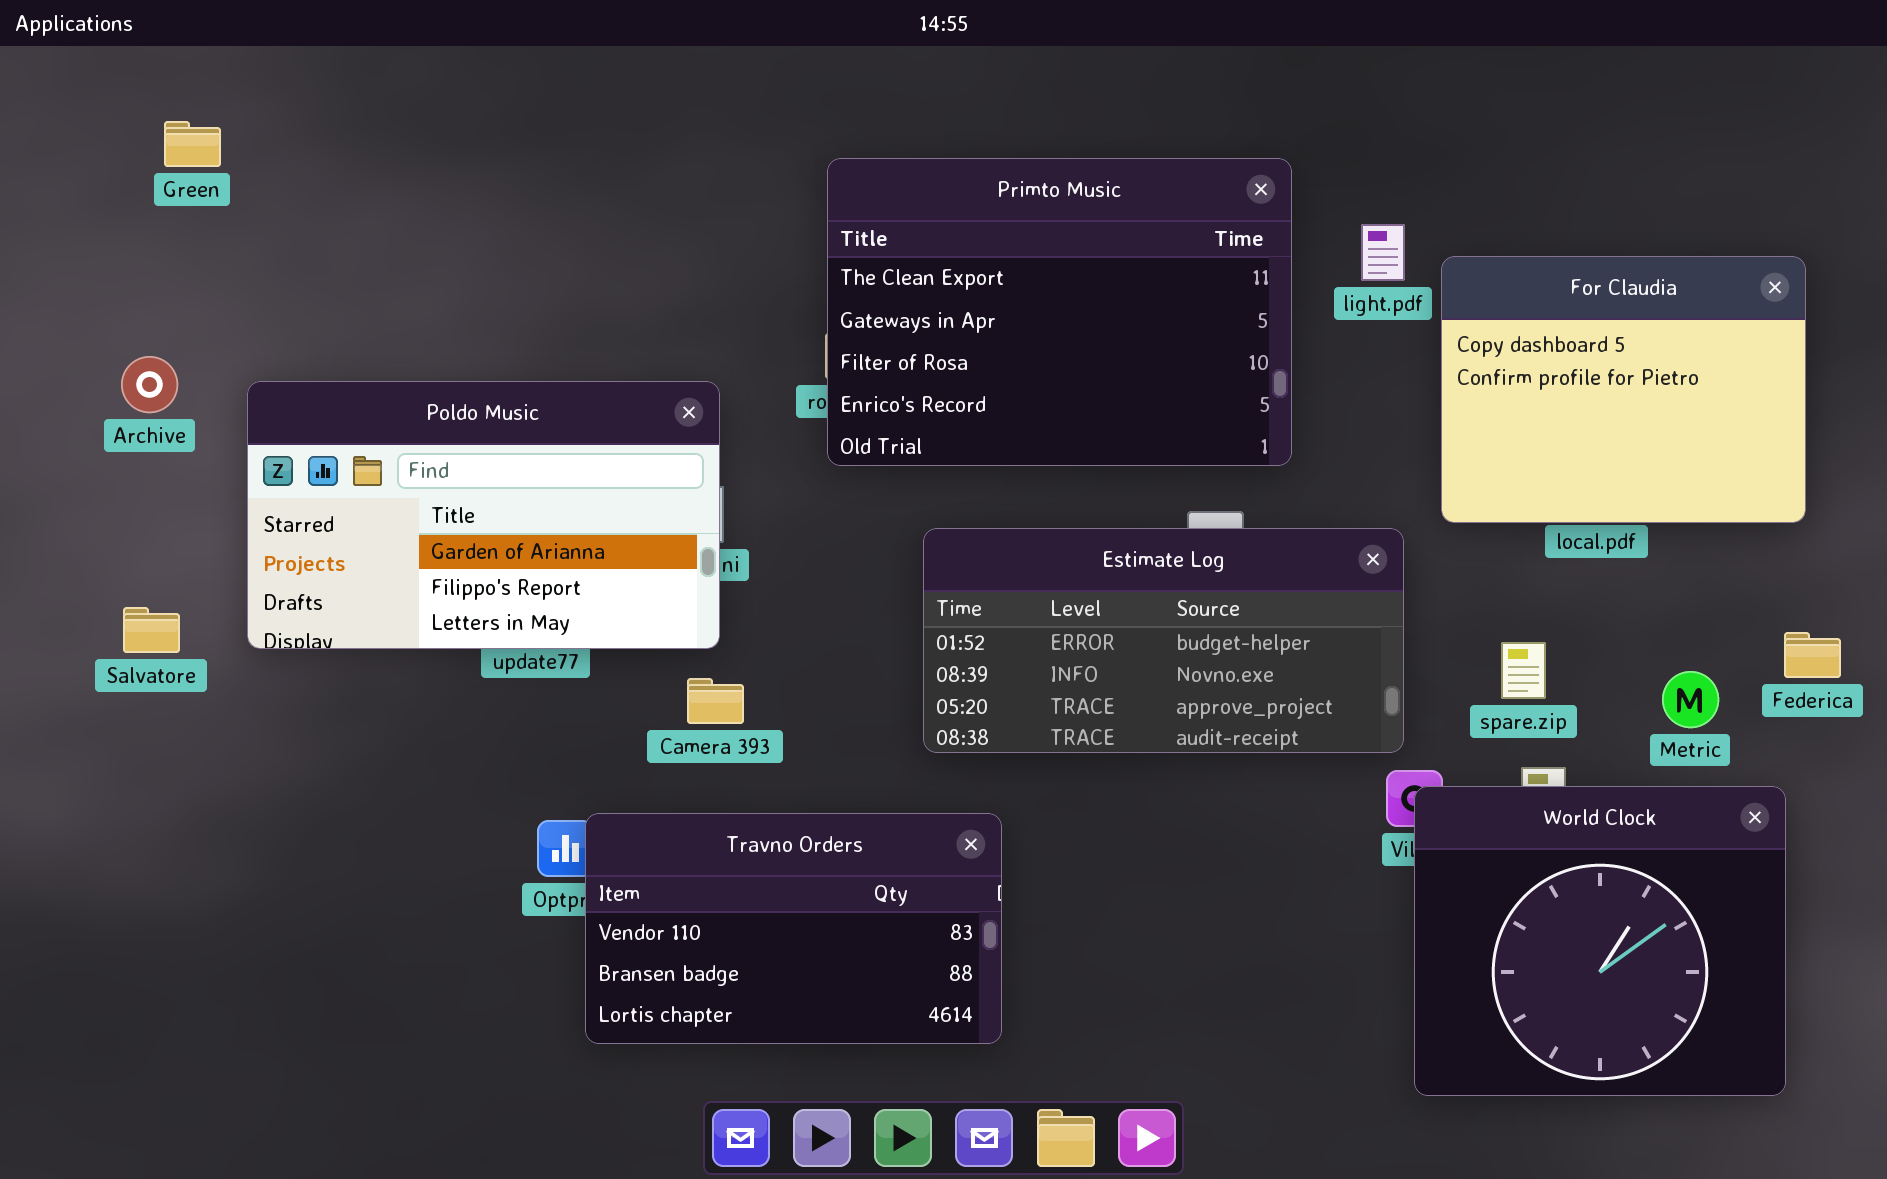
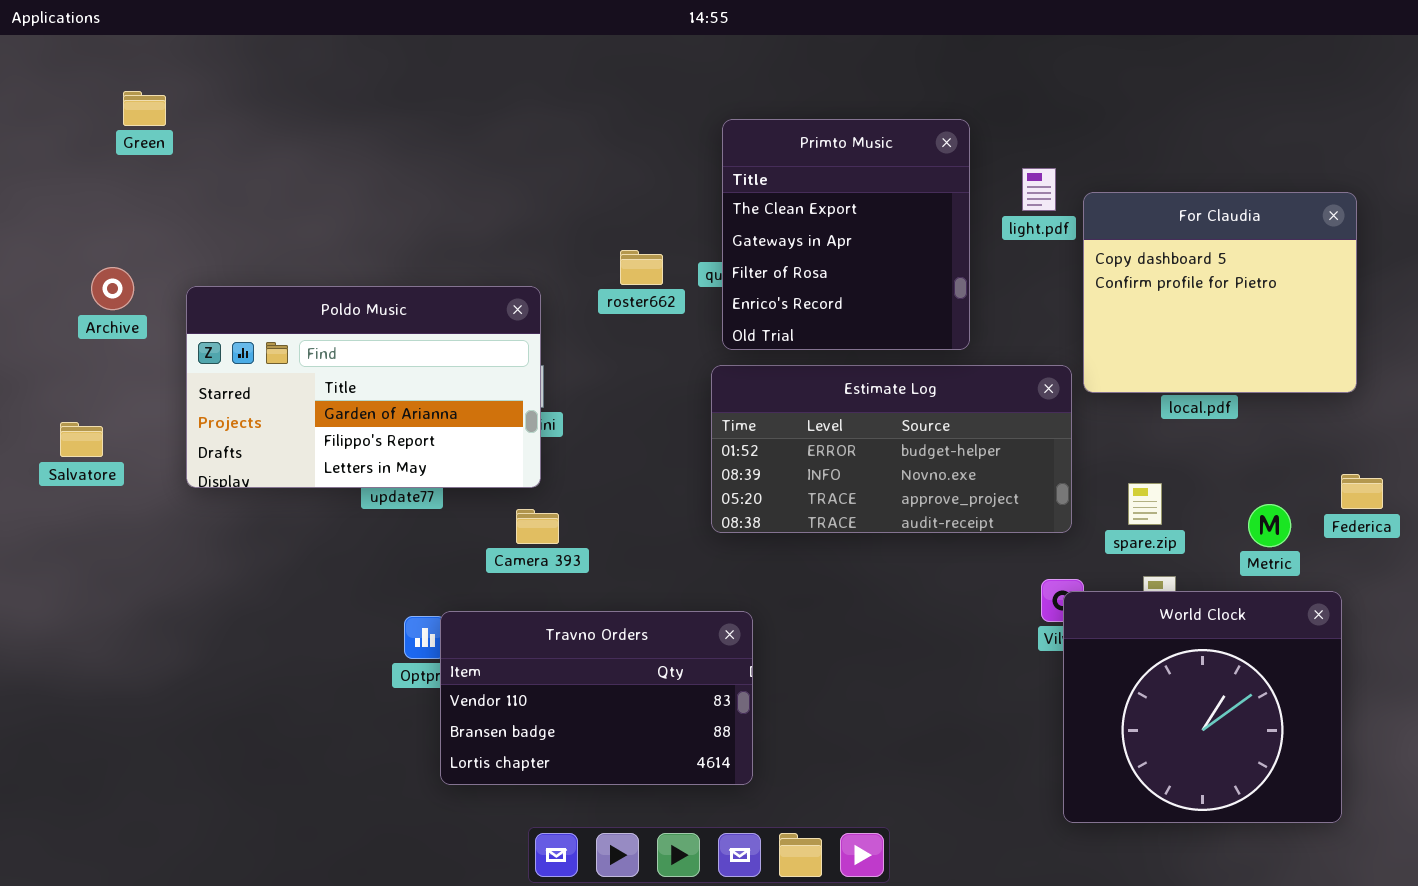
Primto Music: [827,158,1292,466] -> [722,119,970,350], resized
Estimate Log: [923,528,1404,753] -> [711,365,1072,533], moved
Salvatore: [123,607,180,653] -> [60,422,103,457], moved

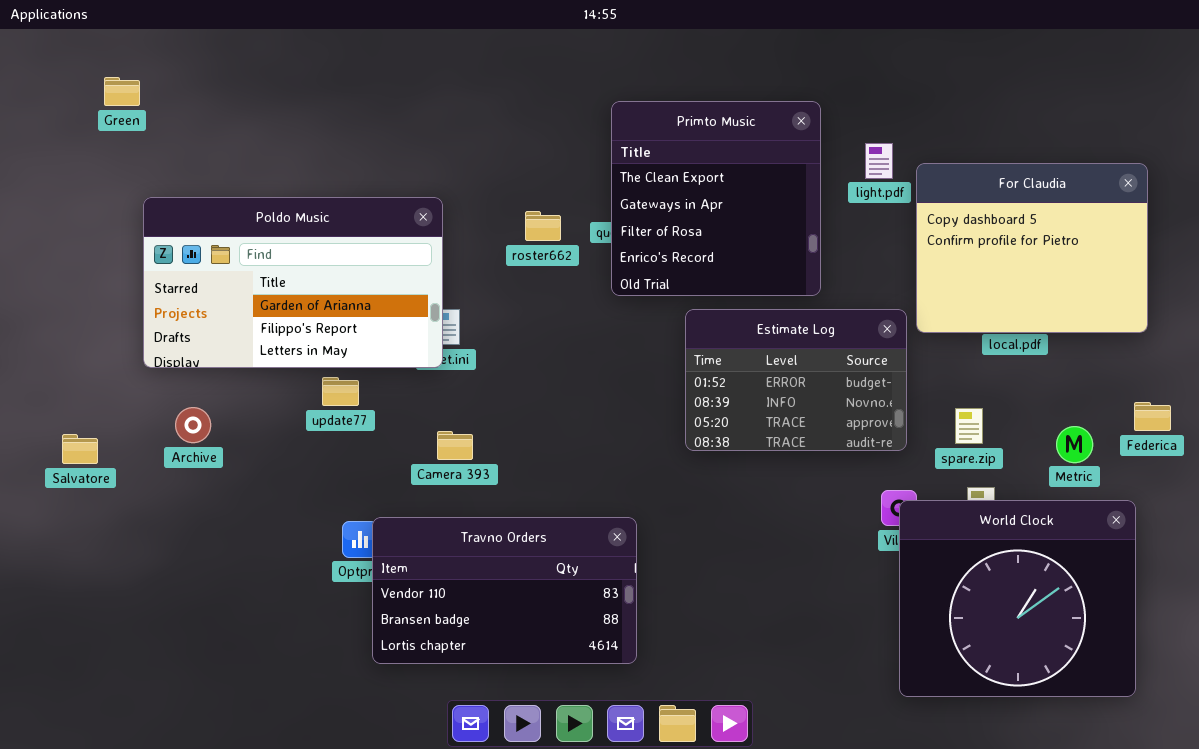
Archive: [91,267,134,310] -> [175,407,211,443], moved
Poldo Music: [186,286,541,488] -> [143,197,443,368], moved
Estimate Log: [711,365,1072,533] -> [685,309,907,451], resized
Salvatore: [60,422,103,457] -> [62,434,98,464], moved

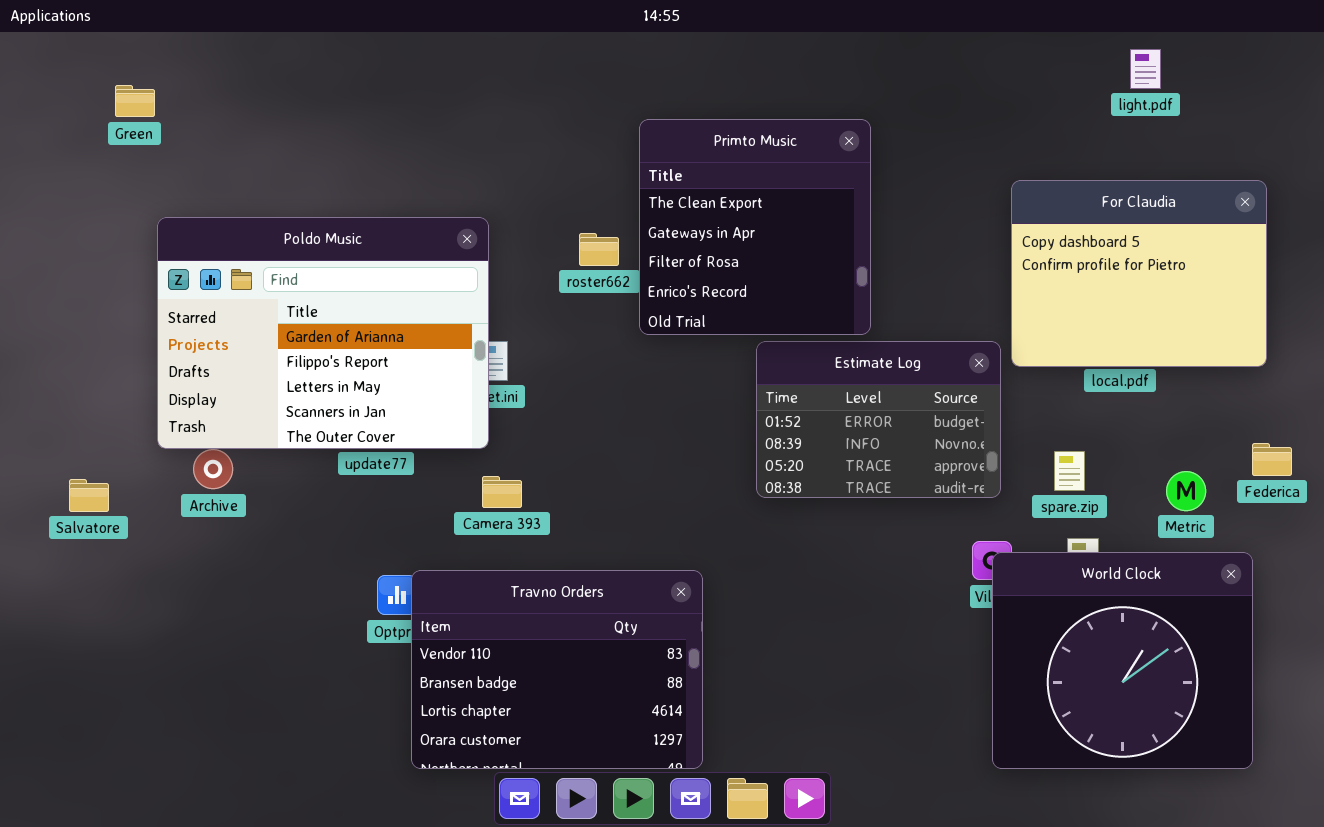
Primto Music: [611,101,821,296] -> [639,119,871,335], moved
light.pdf: [865,143,893,179] -> [1130,49,1161,89], moved
Poldo Music: [143,197,443,368] -> [157,217,489,449], resized
Travno Orders: [372,517,637,664] -> [411,570,703,769], resized

